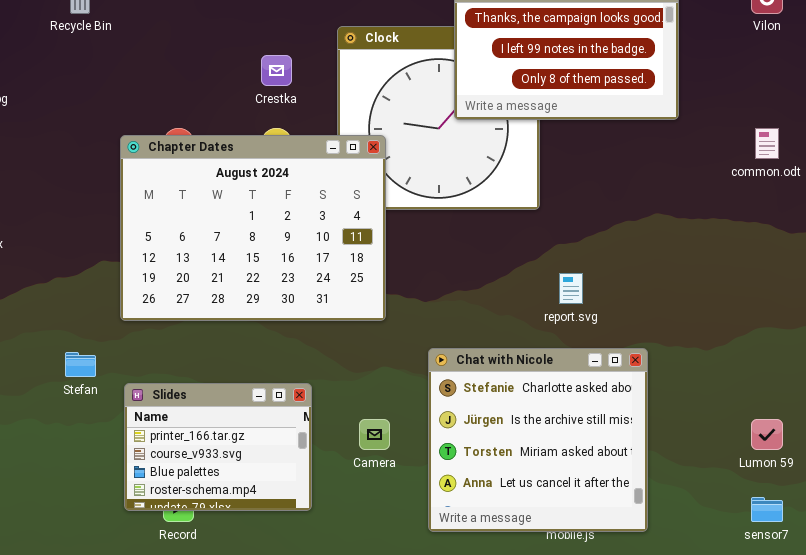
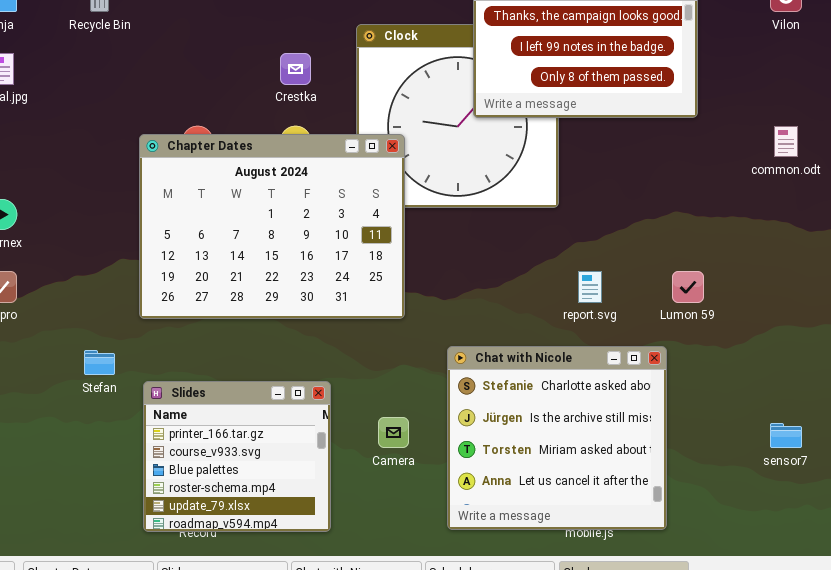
Slides: [124,383,312,511] -> [143,381,331,532], resized
Lumon 59: [751,419,783,450] -> [672,271,704,303], moved
sensor7: [751,497,783,522] -> [770,423,802,448], moved

